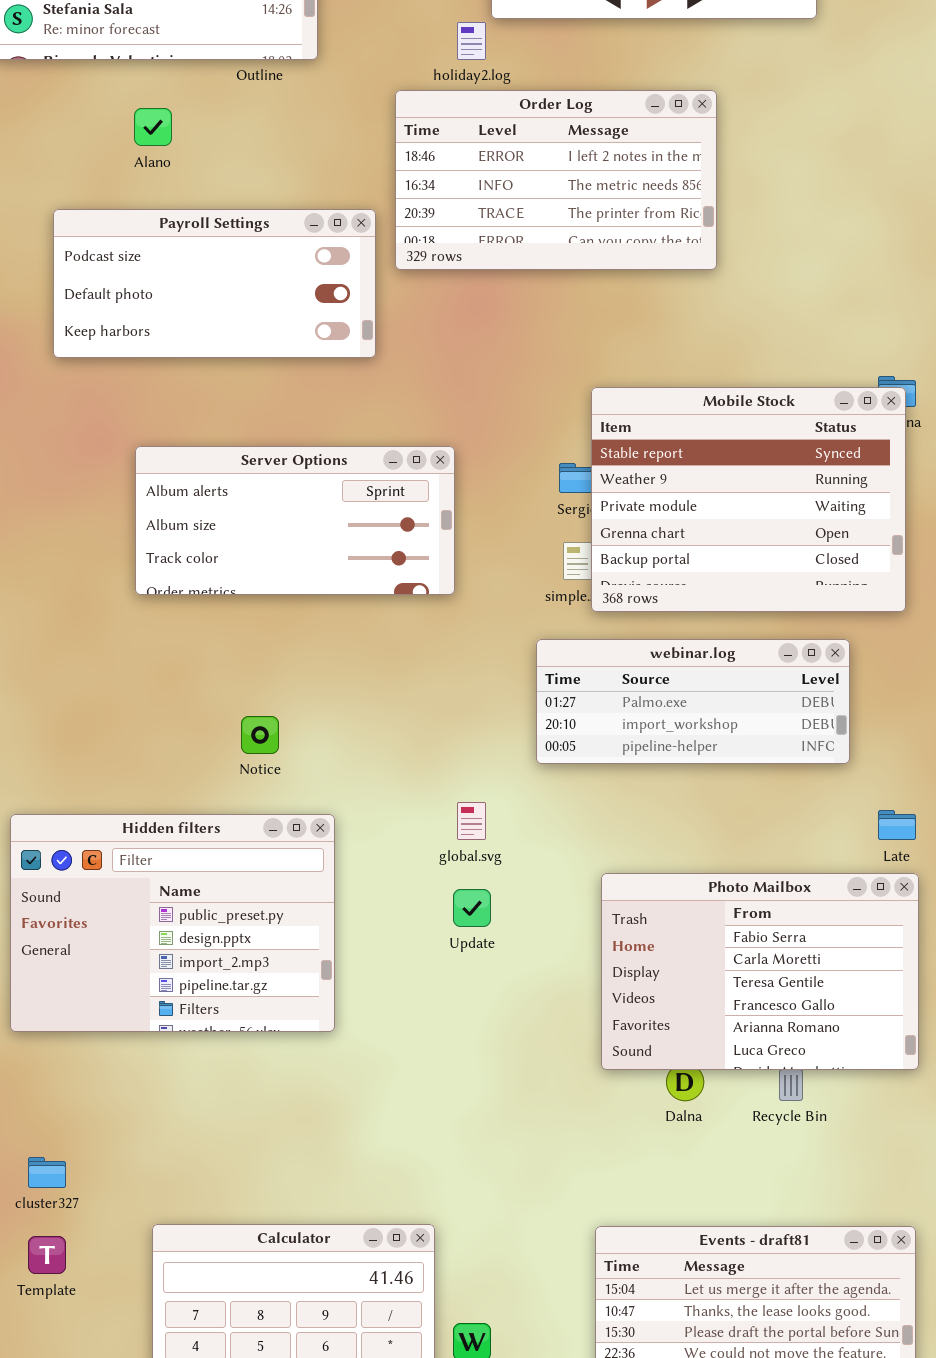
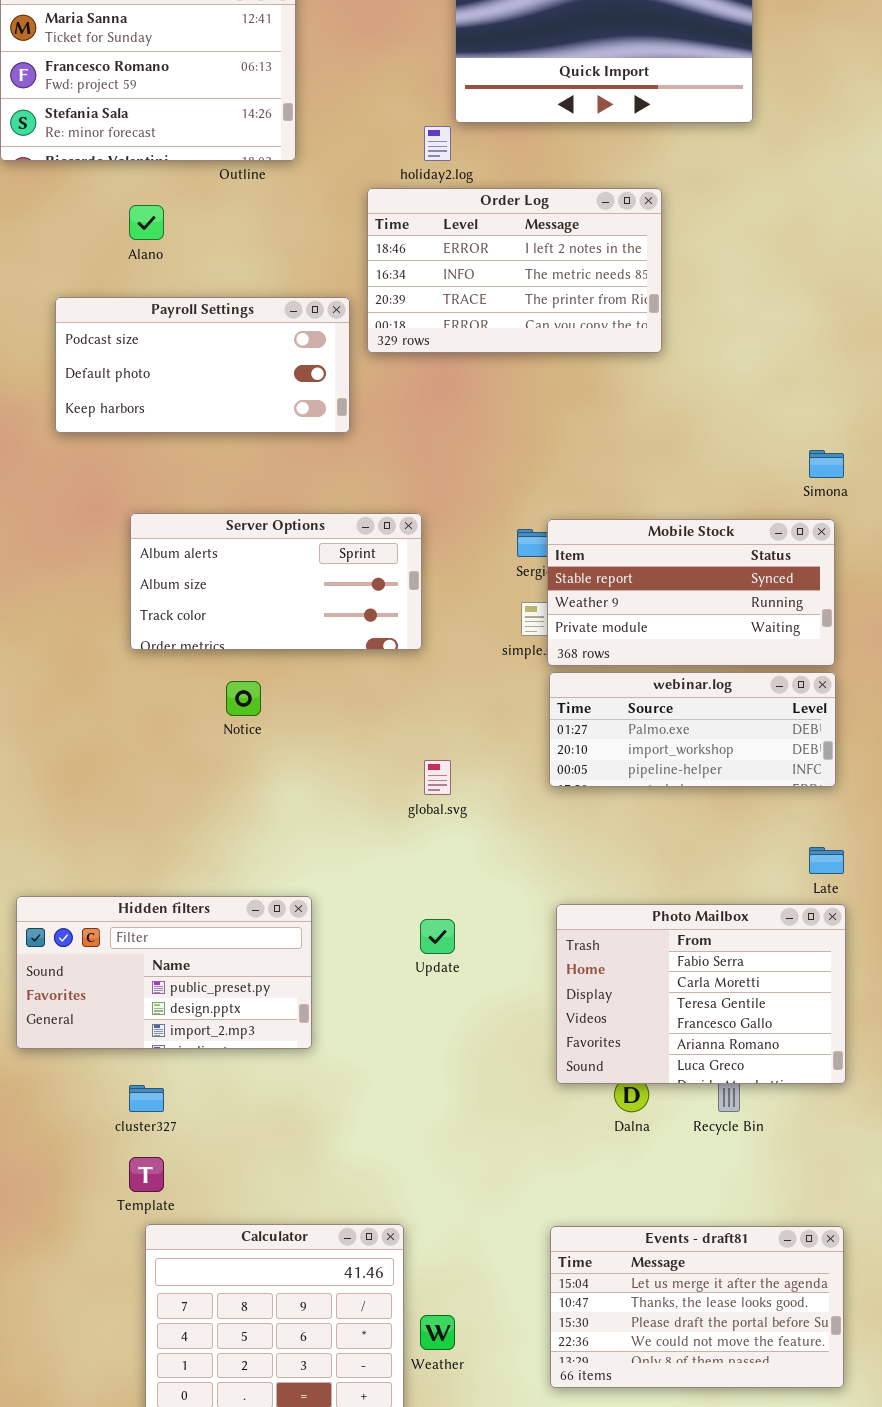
Mobile Stock: [591,387,906,612] -> [547,519,835,666], resized
webinar.log: [536,639,850,764] -> [549,672,836,787], moved
Notice: [241,716,279,754] -> [226,681,261,716], moved
global.svg: [457,802,486,840] -> [424,760,451,795], moved
Hidden filters: [10,814,335,1032] -> [16,896,312,1049], resized
cluster327: [28,1157,66,1188] -> [129,1085,164,1112], moved
Template: [28,1236,66,1274] -> [129,1157,164,1192], moved

